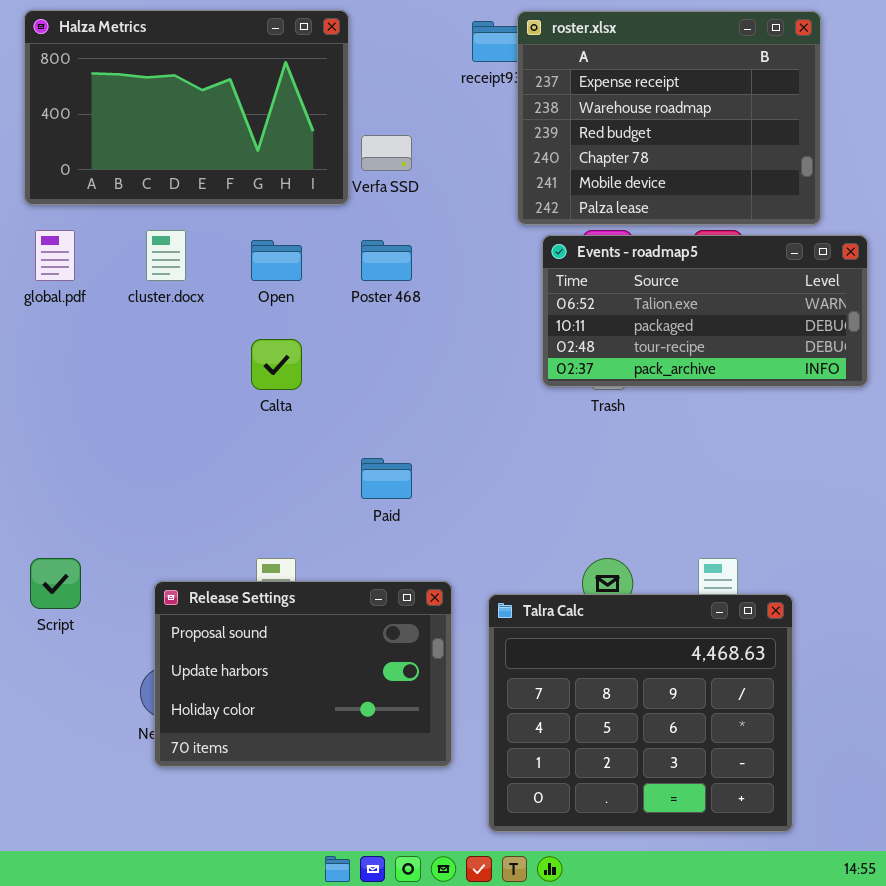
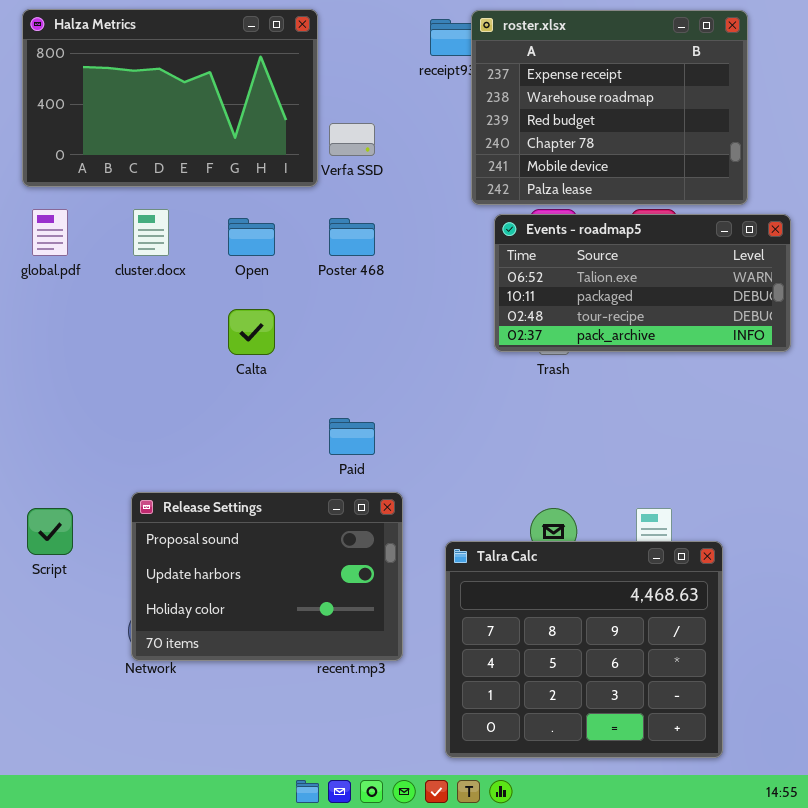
Release Settings: [154,581,452,767] -> [131,492,403,661], moved

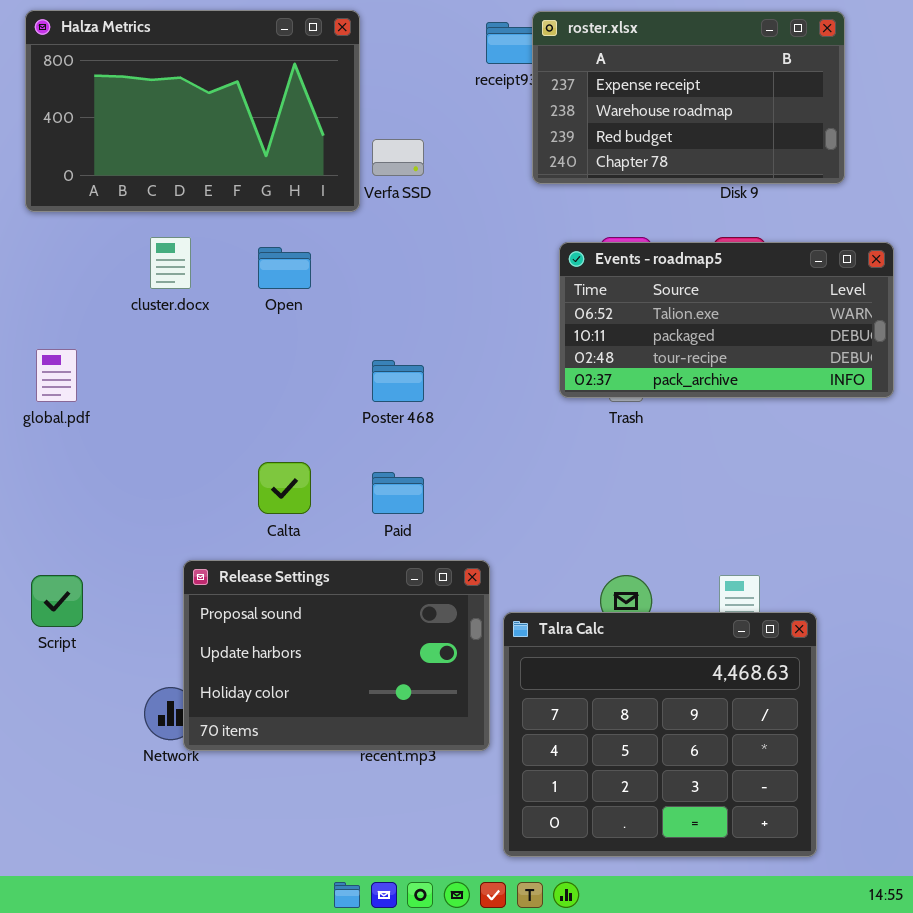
roster.xlsx: [471,10,748,205] -> [532,11,845,184], resized
global.pdf: [32,209,68,256] -> [36,349,77,402], moved
Poster 468: [329,218,375,256] -> [372,360,424,402], moved
Calta: [228,309,275,355] -> [258,462,311,514], moved
Release Settings: [131,492,403,661] -> [183,560,490,751], moved

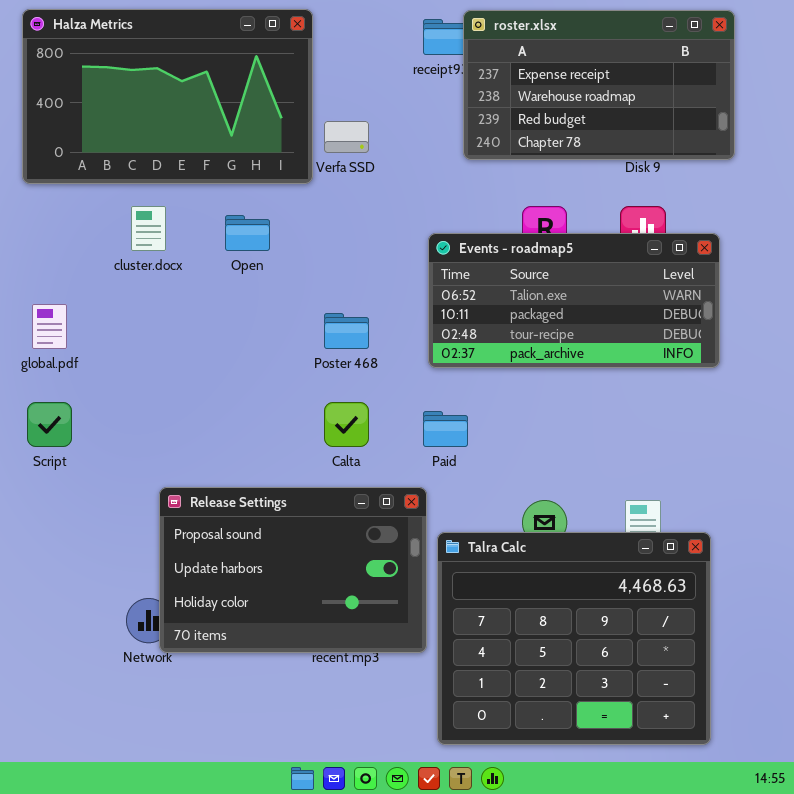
Events - roadmap5: [559,242,894,398] -> [428,233,720,368], moved
Calta: [258,462,311,514] -> [324,402,369,447], moved
Paid: [372,472,424,514] -> [423,411,468,447], moved
Script: [31,575,83,627] -> [27,402,72,447], moved

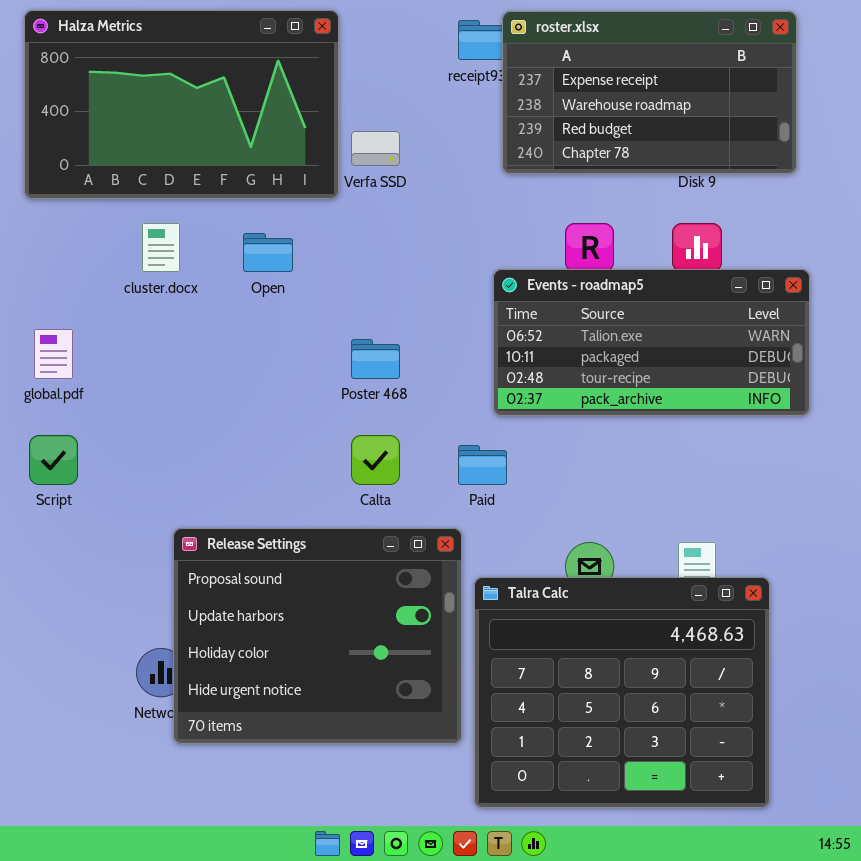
Events - roadmap5: [428,233,720,368] -> [493,269,810,416], moved
Release Settings: [159,487,427,653] -> [173,528,462,744], resized

